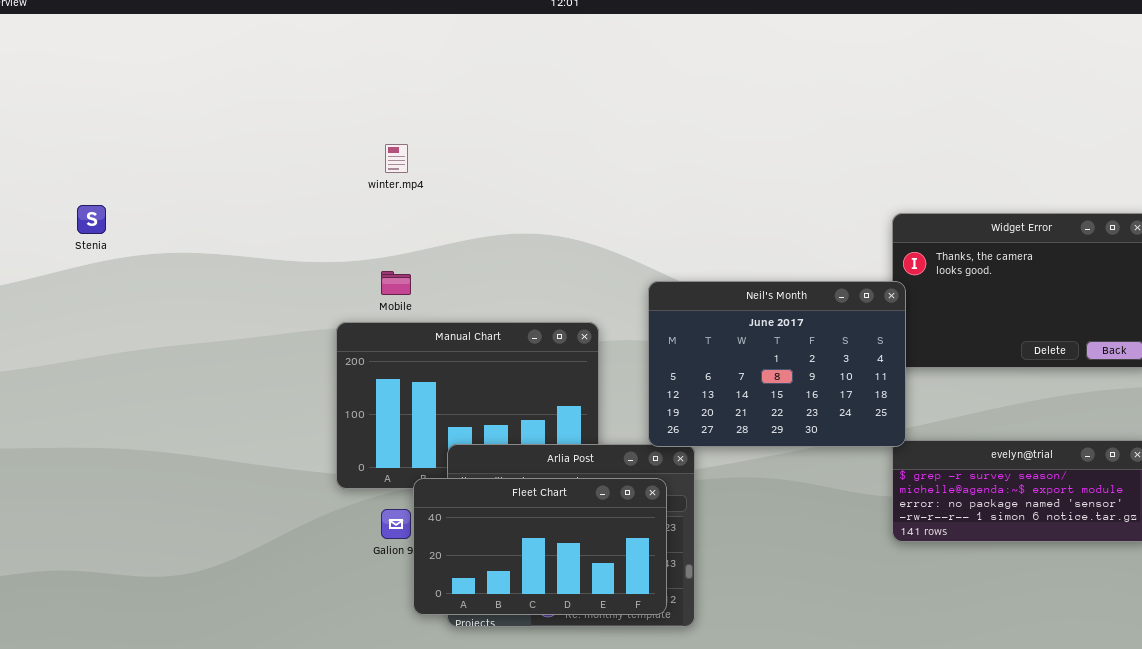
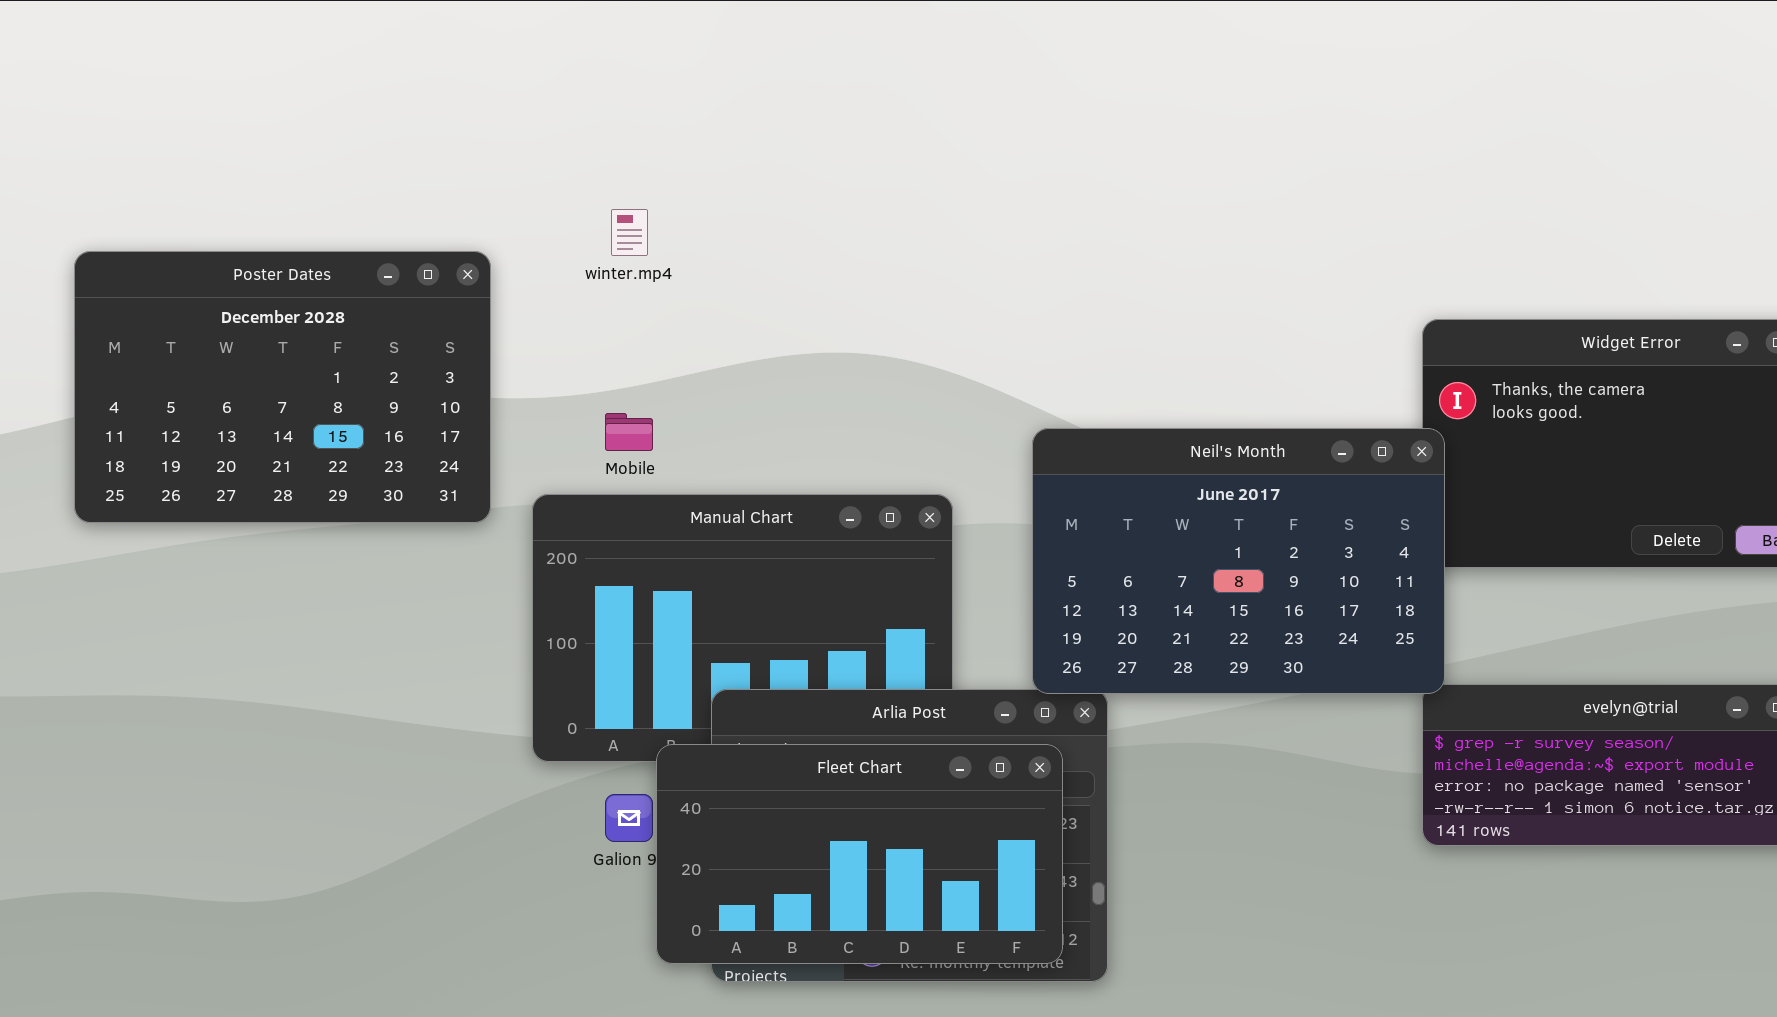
Poster Dates: none -> [74,251,491,523], opened

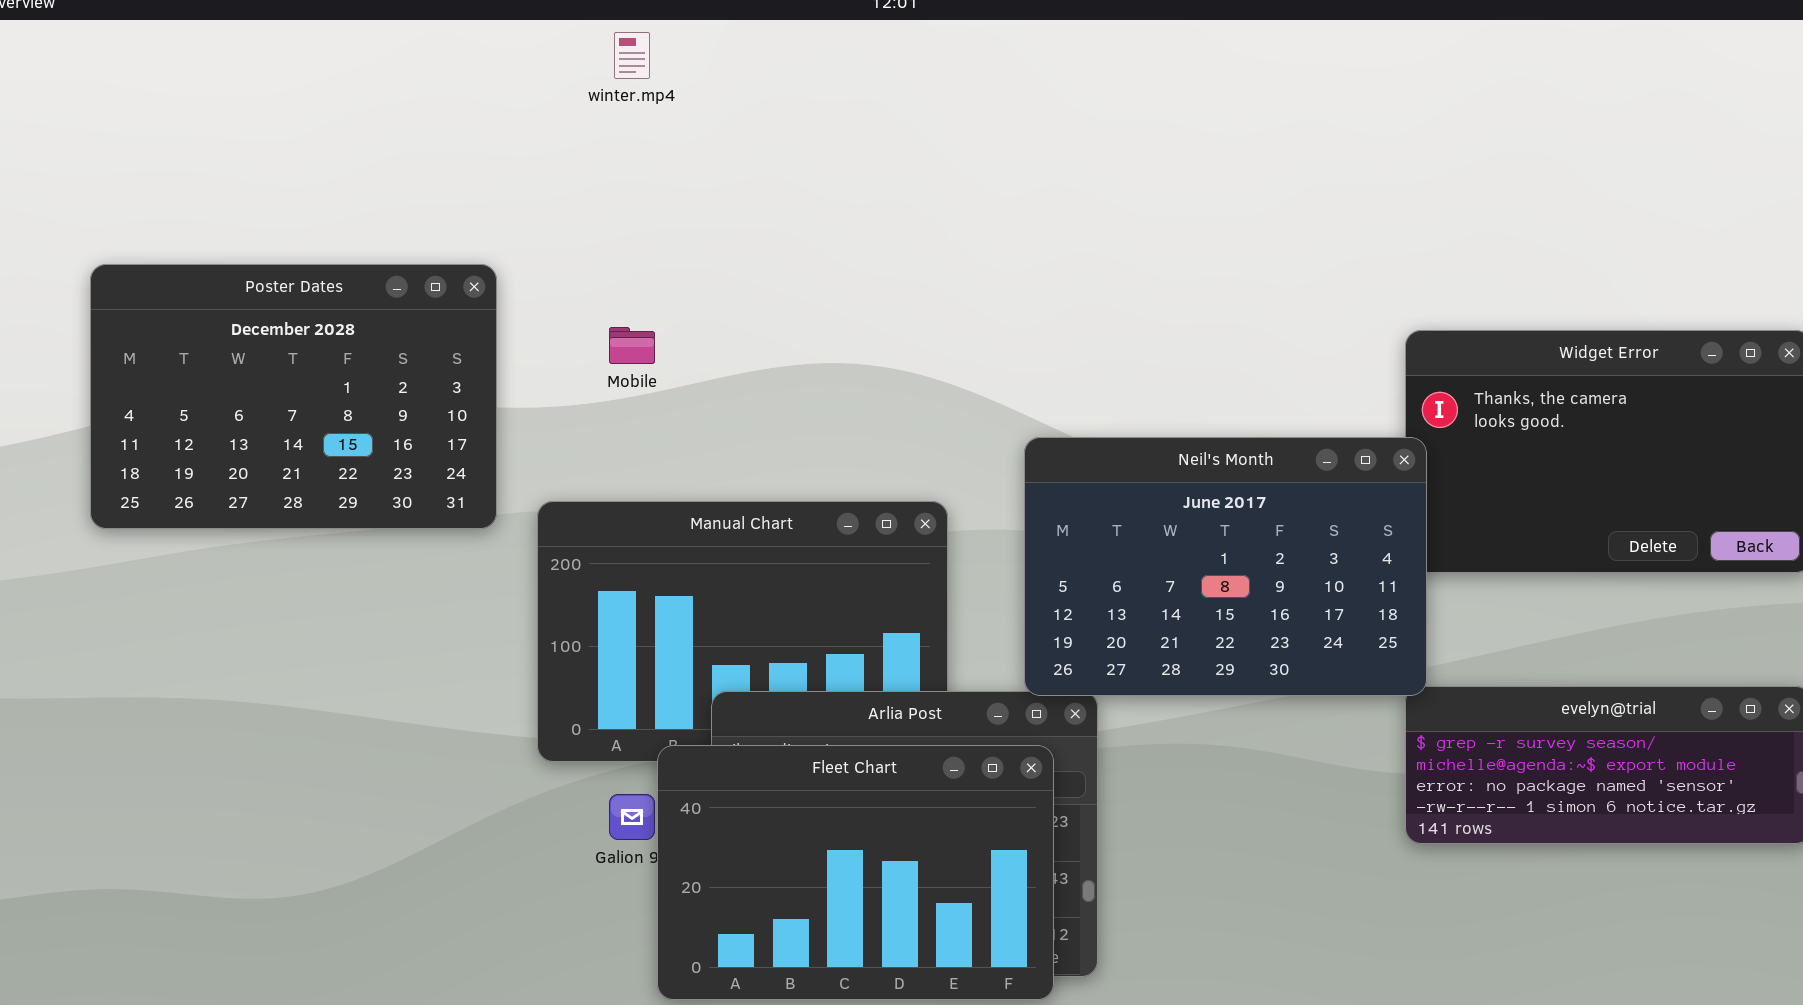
winter.mp4: [611,209,648,256] -> [614,32,650,79], moved
Mobile: [605,413,653,451] -> [609,327,655,364], moved
Fleet Chart: [656,744,1063,964] -> [657,745,1054,1000], resized

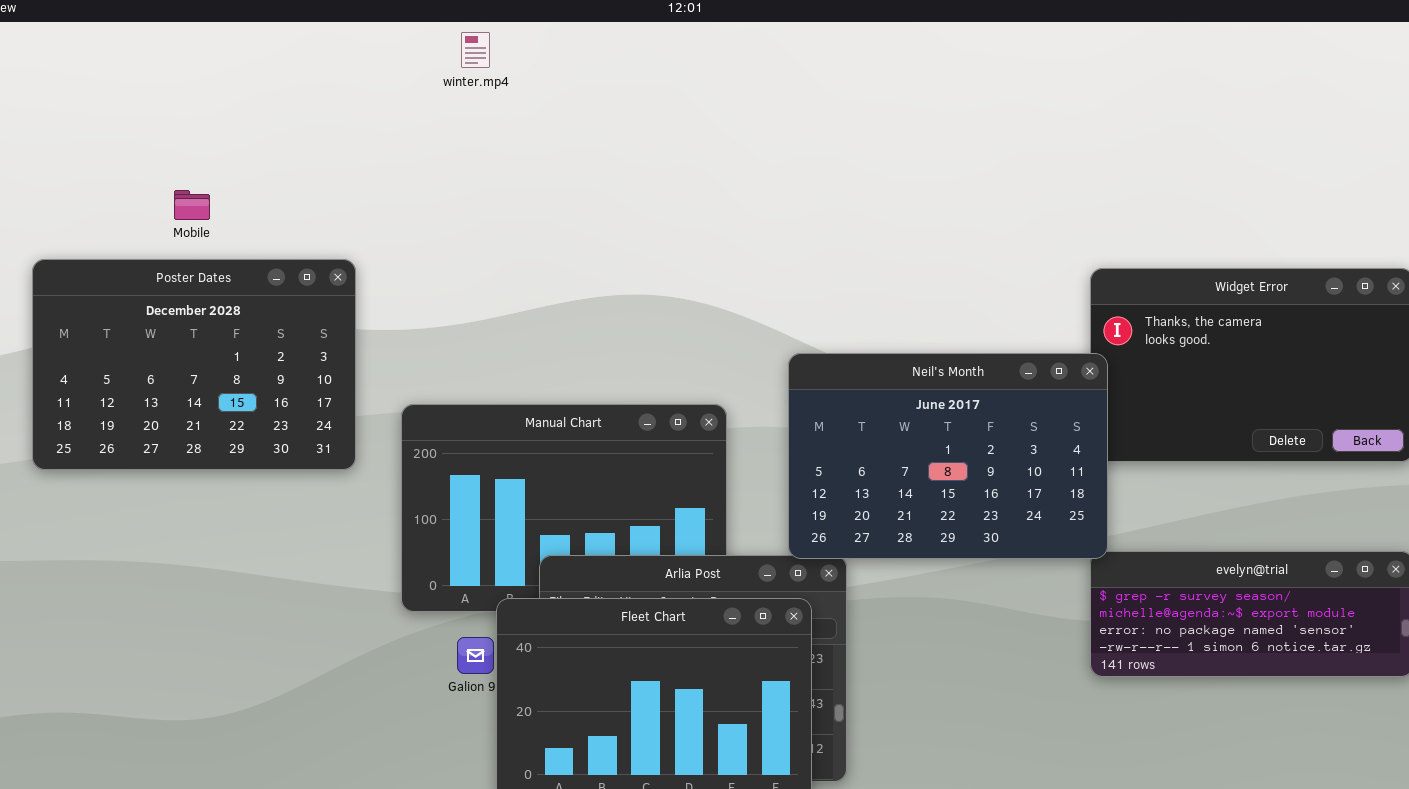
Poster Dates: [90,264,497,529] -> [32,259,356,470], moved
Mobile: [609,327,655,364] -> [174,190,210,220], moved

